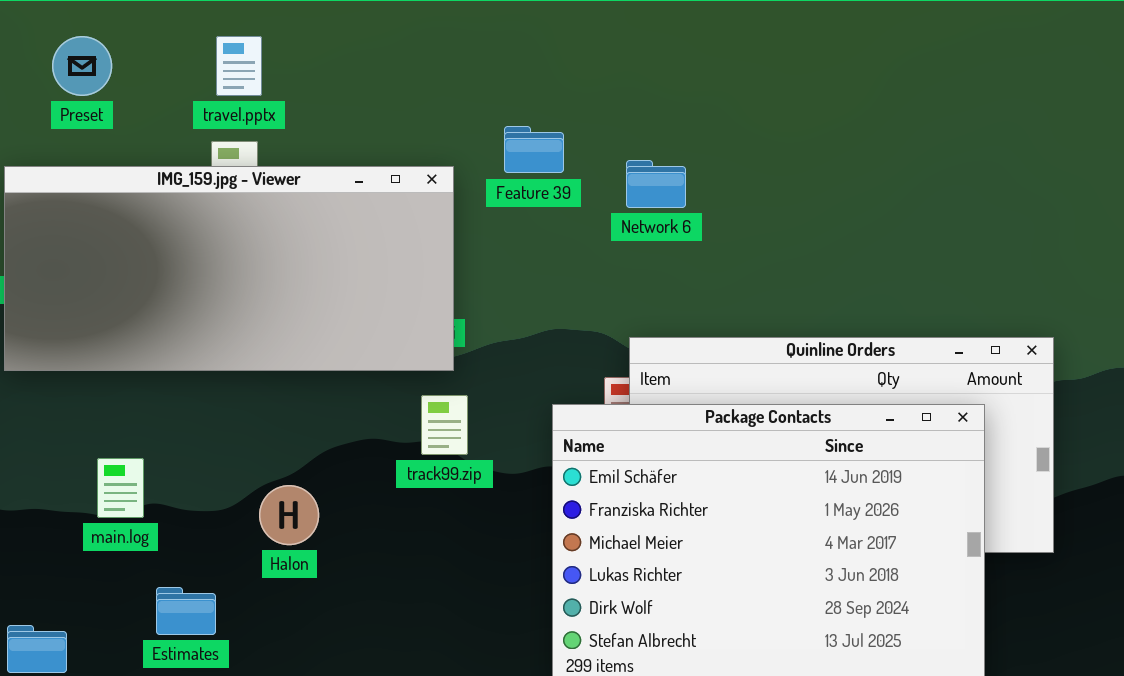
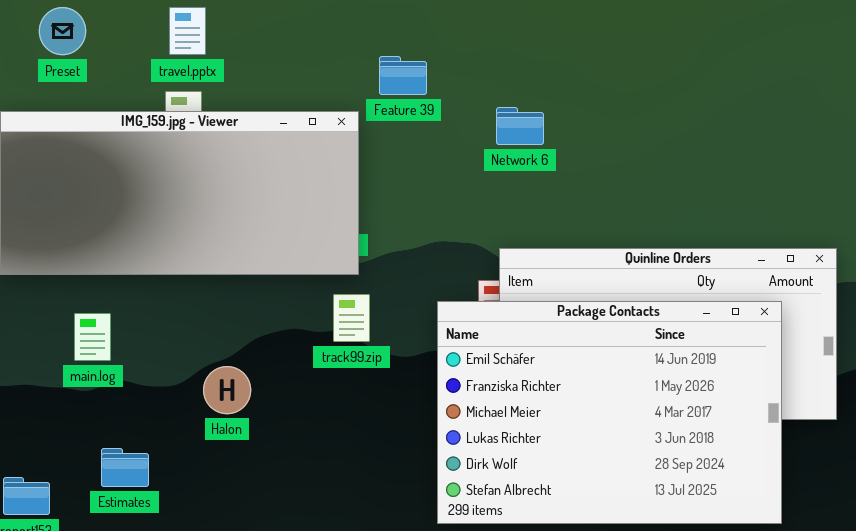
Feature 39: [504,126,564,173] -> [379,56,427,95], moved
main.log: [97,458,144,518] -> [74,313,111,361], moved
Estimates: [156,587,216,635] -> [101,448,149,487], moved

